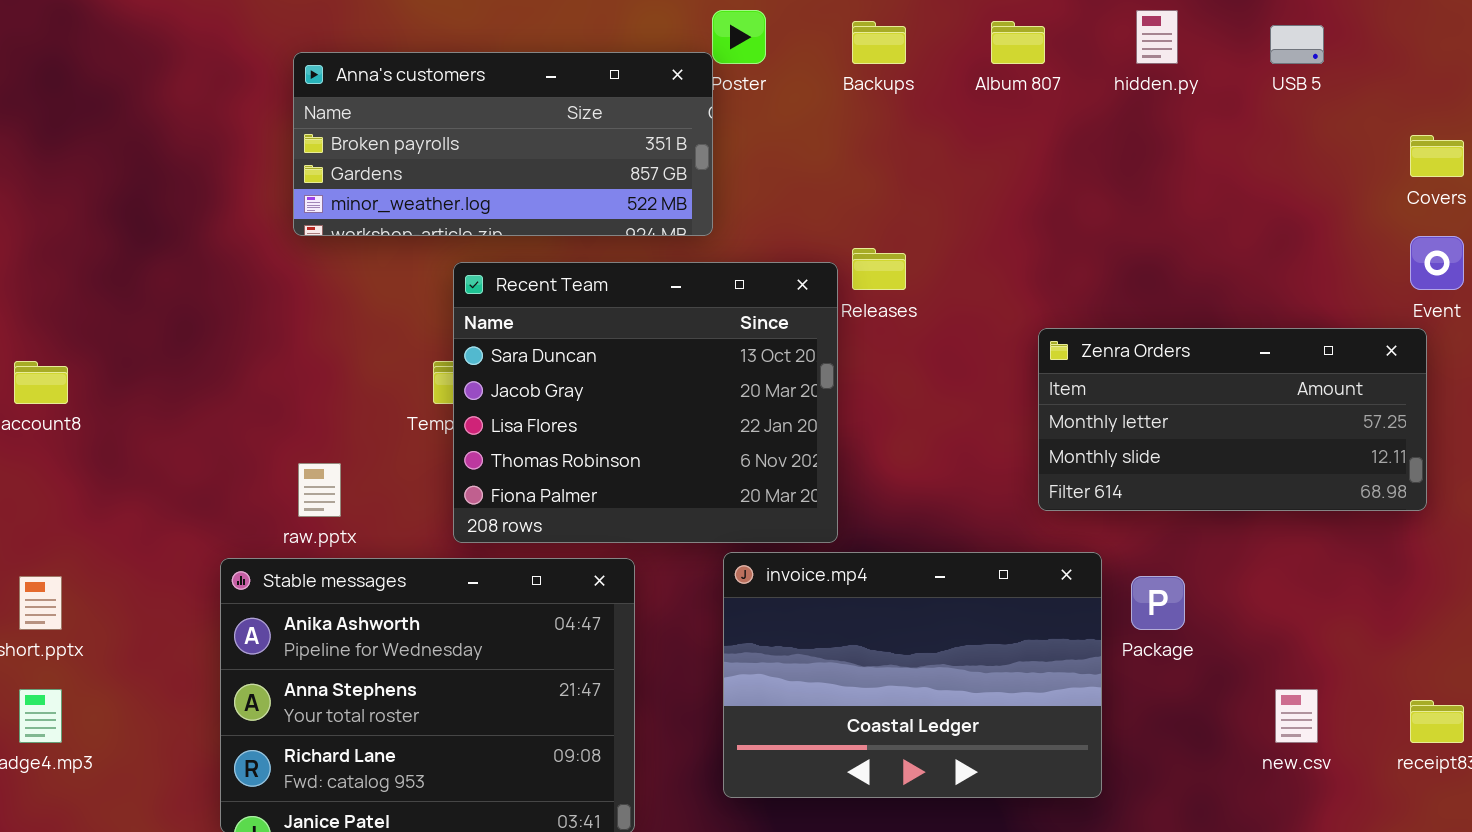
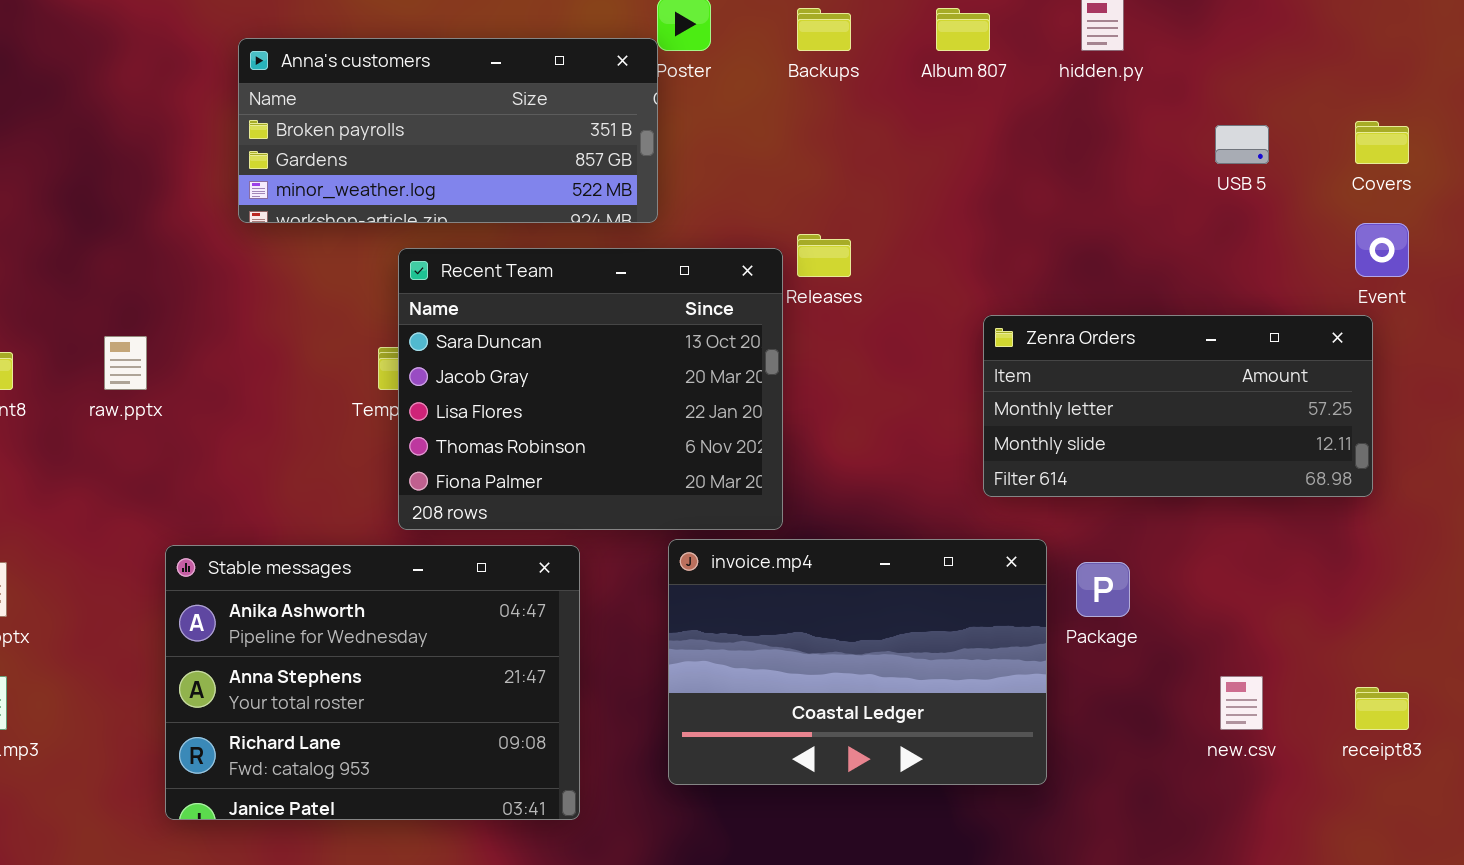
USB 5: [1270,25,1324,64] -> [1215,125,1269,164], moved
raw.pptx: [298,463,341,517] -> [104,336,147,390], moved

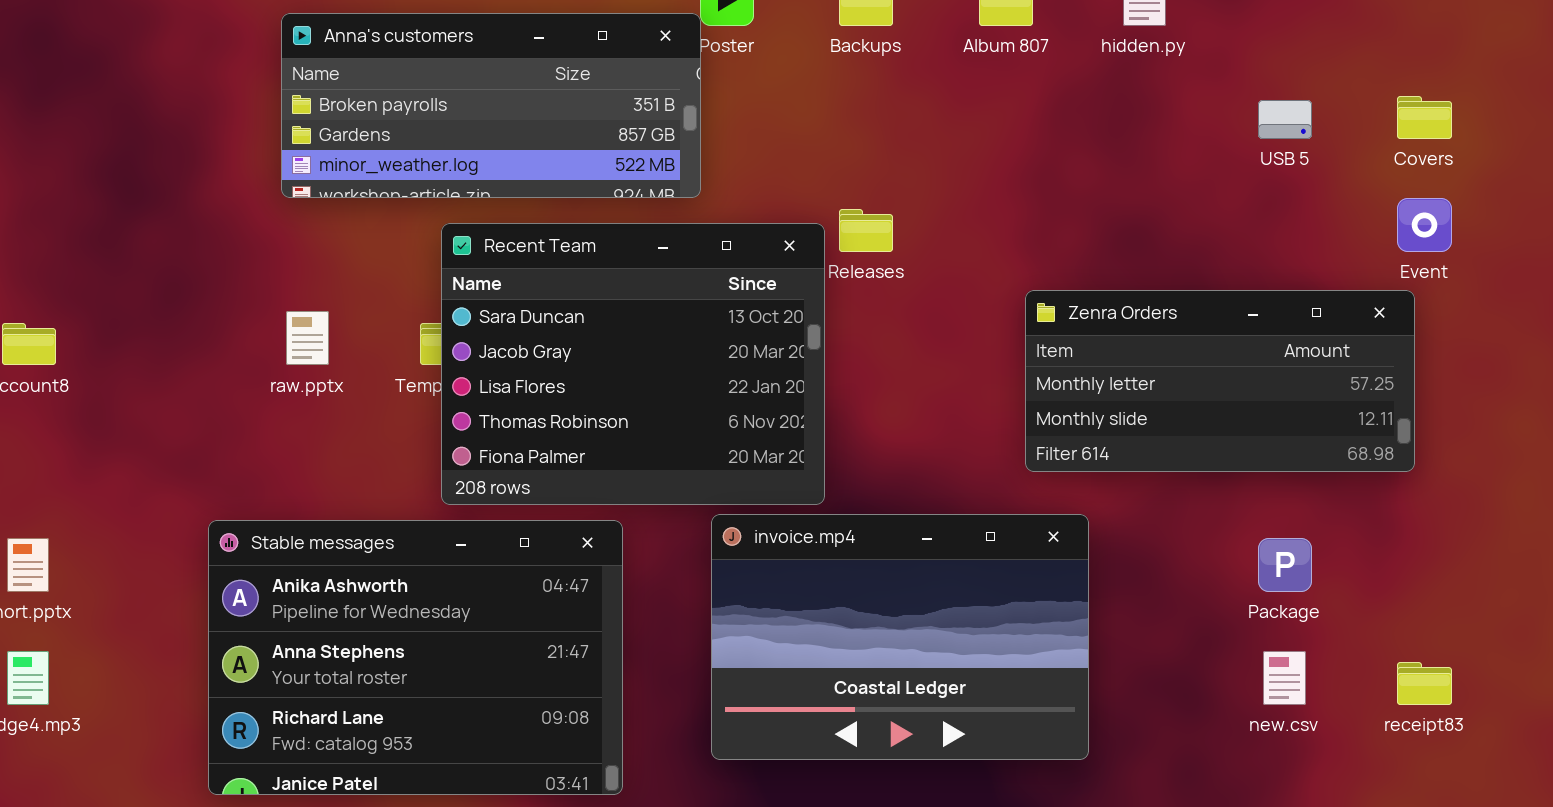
raw.pptx: [104,336,147,390] -> [286,311,329,365], moved
Package: [1076,562,1130,617] -> [1258,538,1312,592], moved

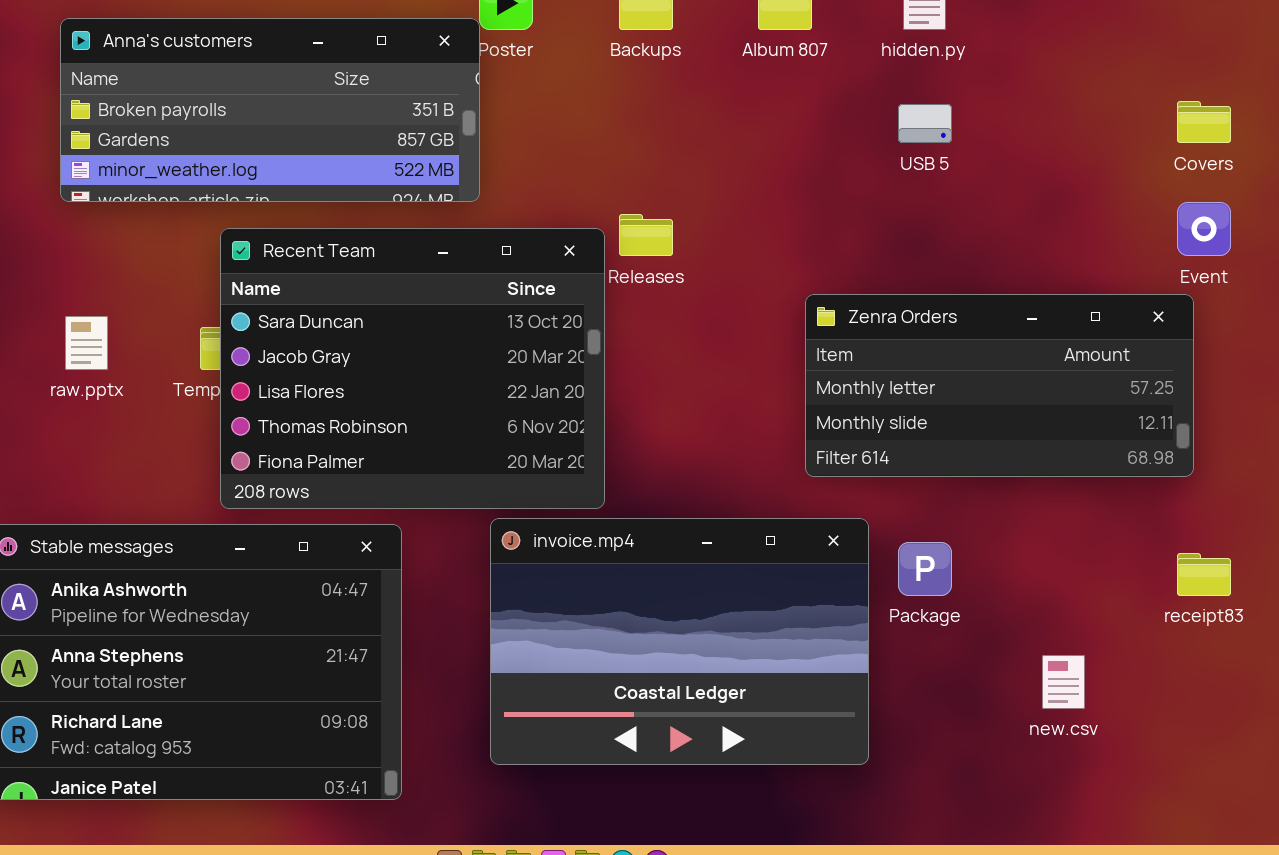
USB 5: [1258,100,1312,139] -> [898,104,952,143], moved
Package: [1258,538,1312,592] -> [898,542,952,596], moved
receipt83: [1397,662,1452,705] -> [1177,553,1231,596], moved

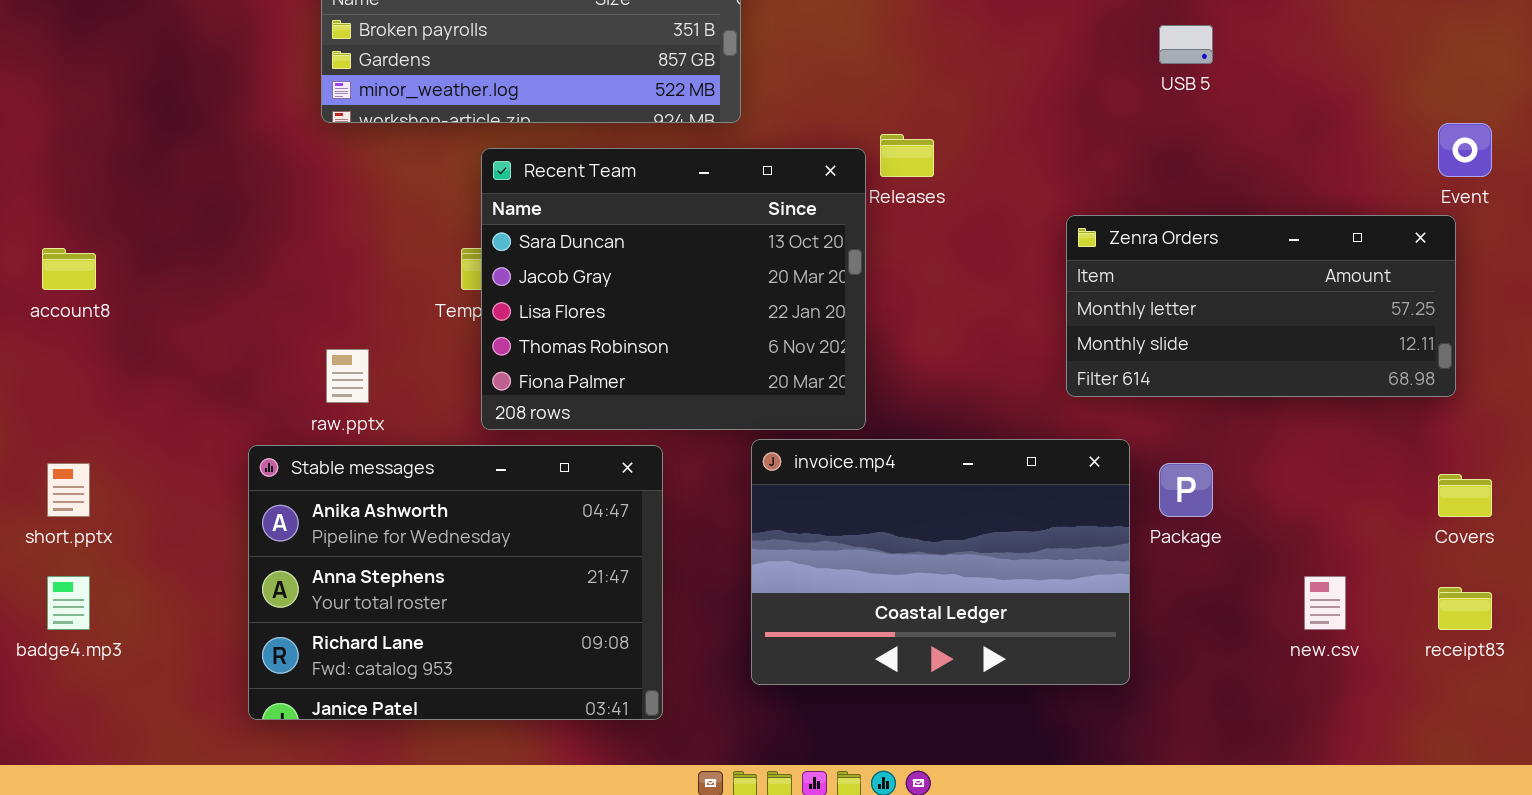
Covers: [1177,101,1231,143] -> [1438,474,1492,517], moved
raw.pptx: [65,316,108,370] -> [326,349,369,403], moved
receipt83: [1177,553,1231,596] -> [1438,587,1492,630], moved

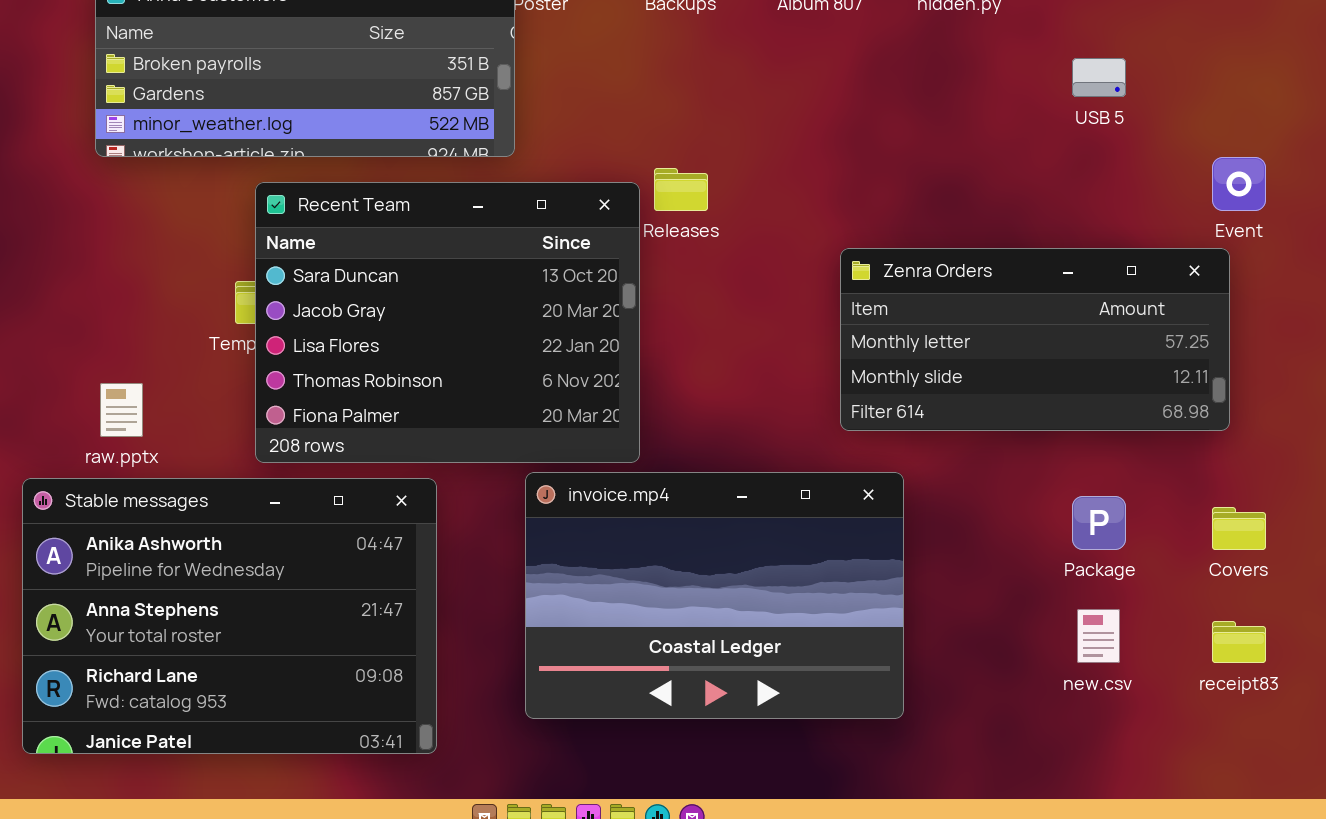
USB 5: [1159,25,1213,64] -> [1072,58,1126,97], moved
Package: [1159,463,1213,517] -> [1072,496,1126,550], moved

